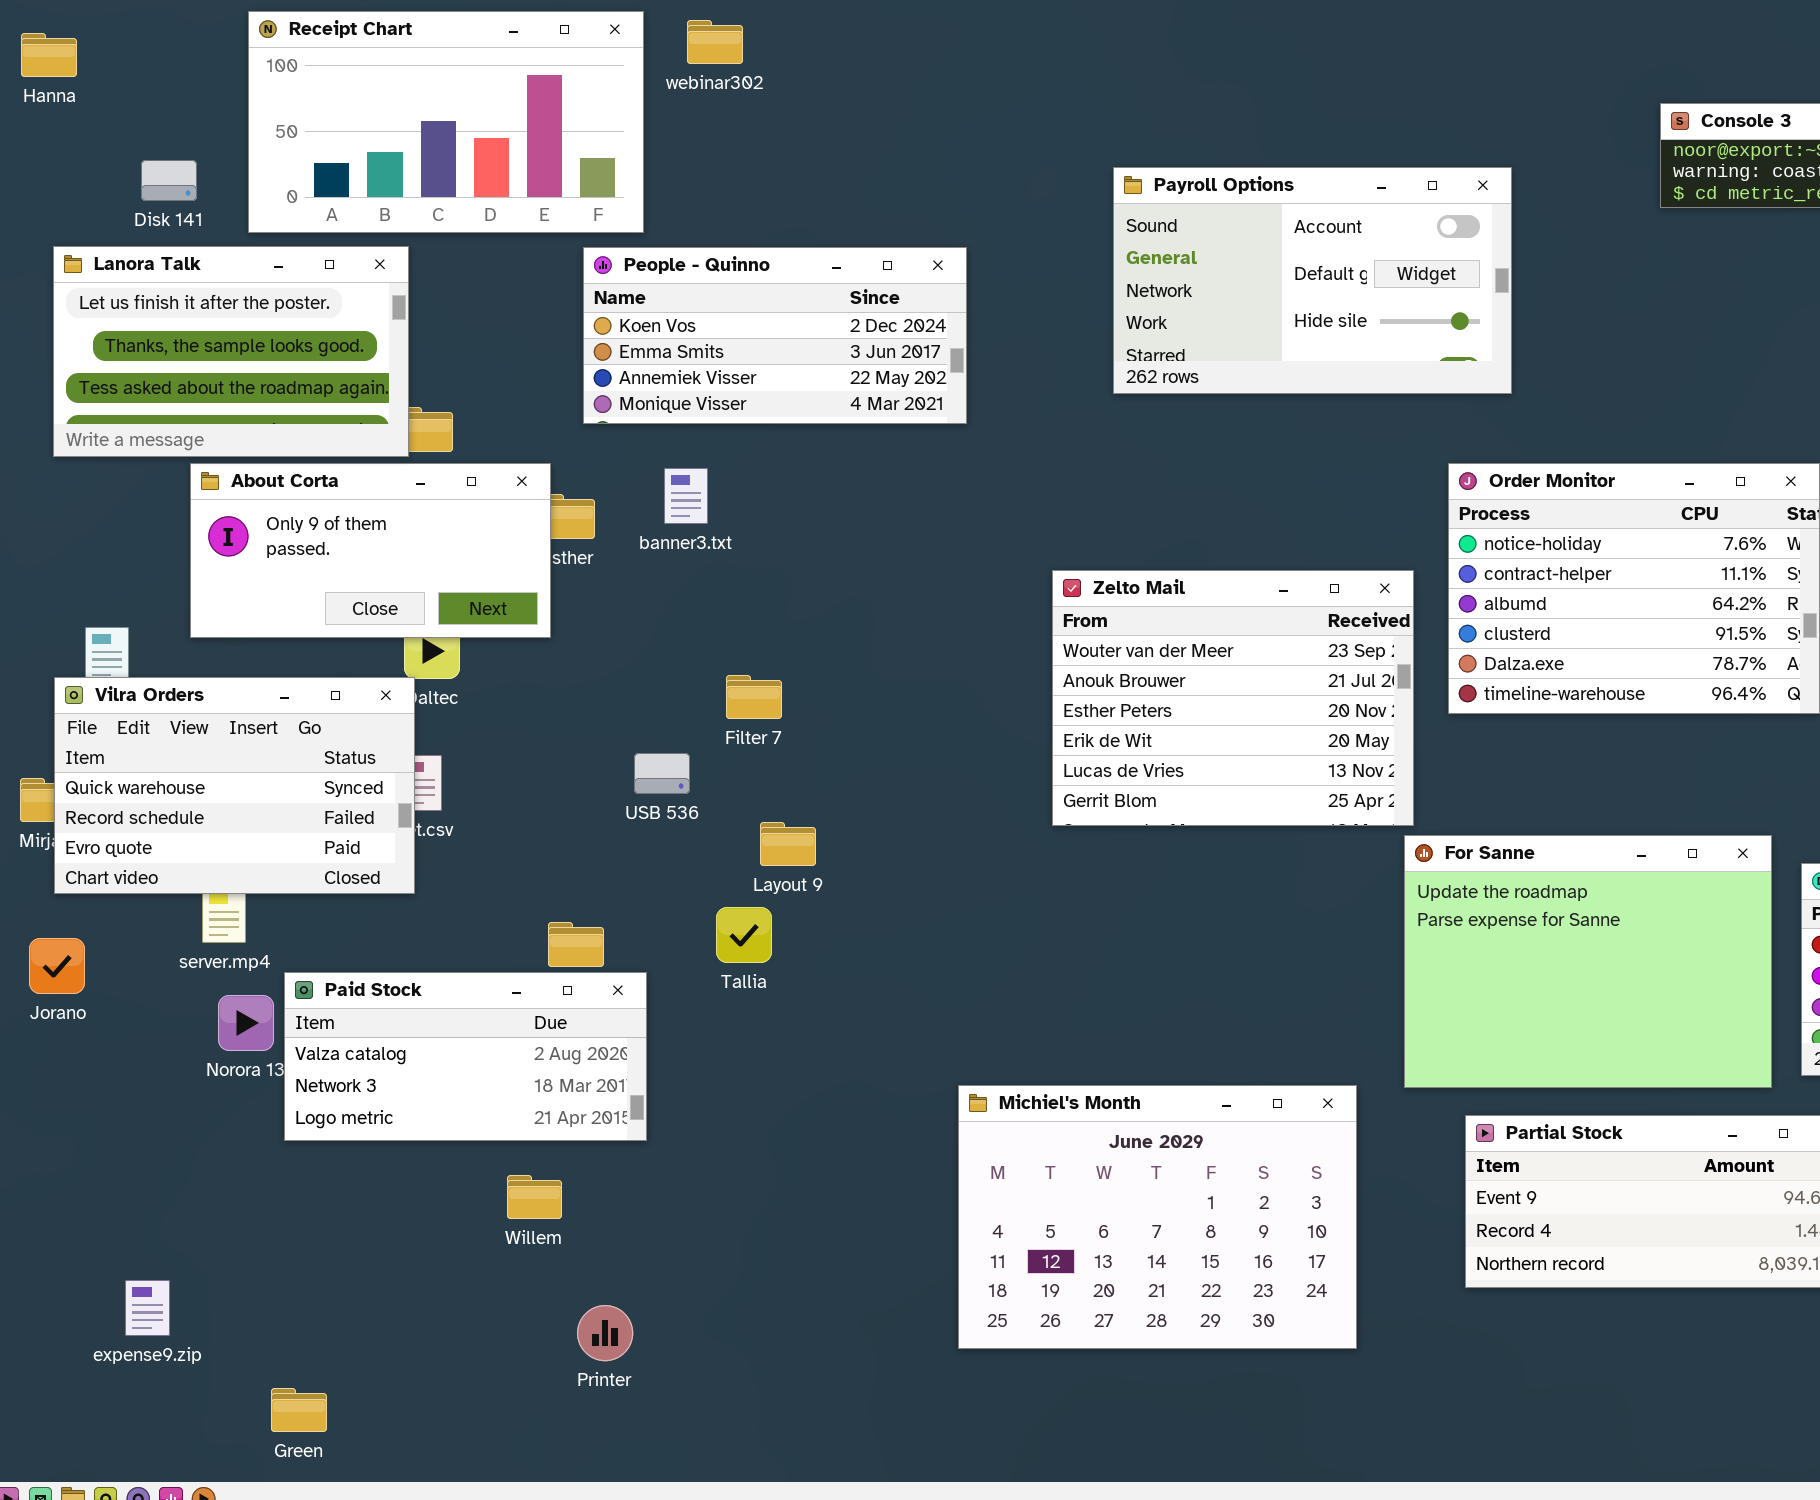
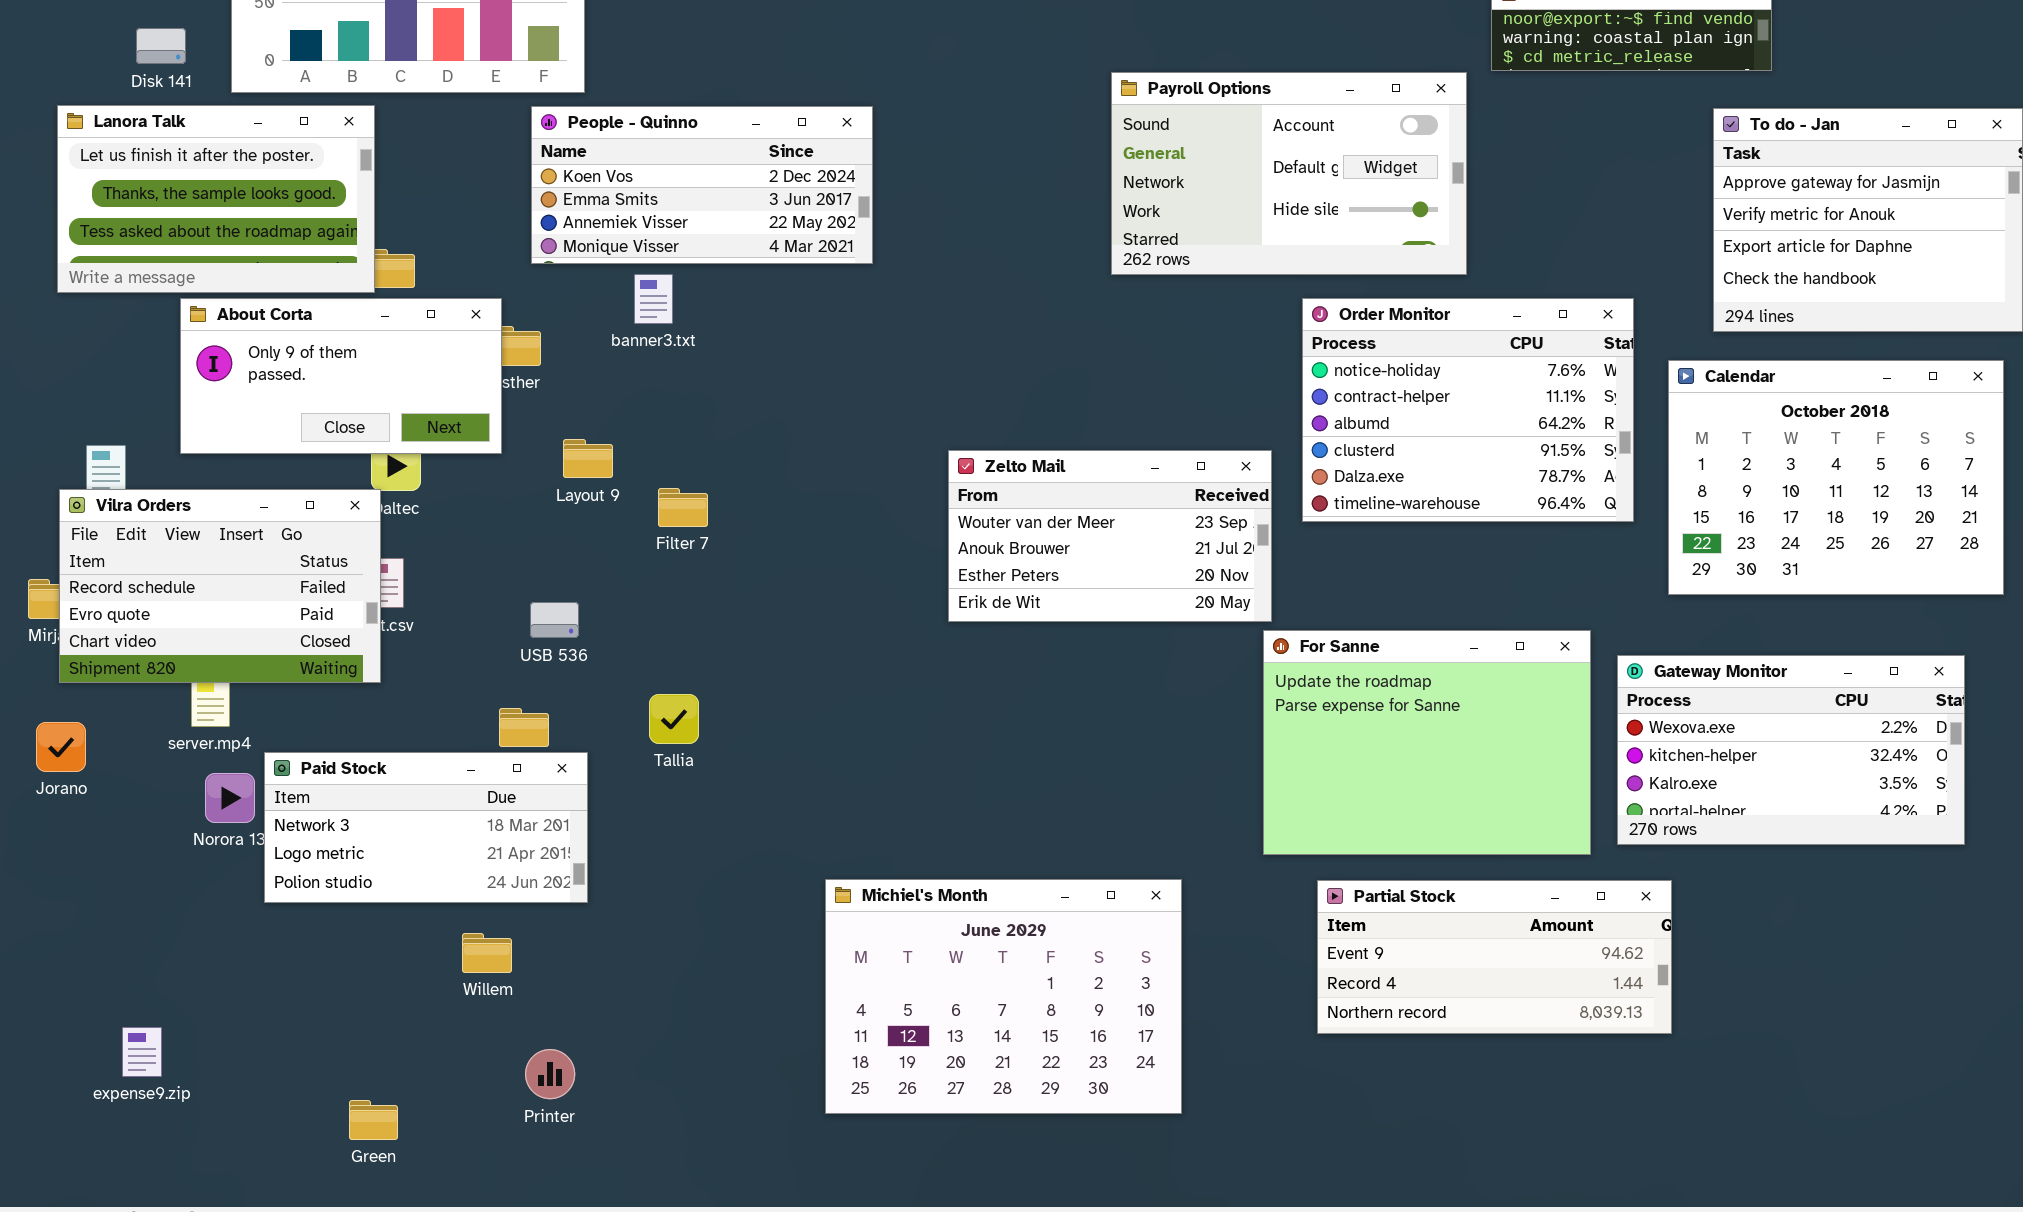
Payroll Options: [1113,167,1512,394] -> [1111,72,1467,275], moved
banner3.txt: [664,468,708,524] -> [634,274,673,324], moved
Zelto Mail: [1052,570,1414,826] -> [948,450,1272,622], resized
Vilra Orders: [54,677,415,894] -> [59,489,381,683], scrolled down 1 row
USB 536: [634,753,690,794] -> [530,602,579,638], moved
Layout 9: [760,822,816,866] -> [563,439,613,478], moved
Paid Stock: [284,972,647,1141] -> [264,752,588,903], scrolled down 1 row
Michiel's Month: [958,1085,1357,1349] -> [825,879,1182,1114], moved
Green: [271,1388,327,1432] -> [349,1100,398,1140], moved

